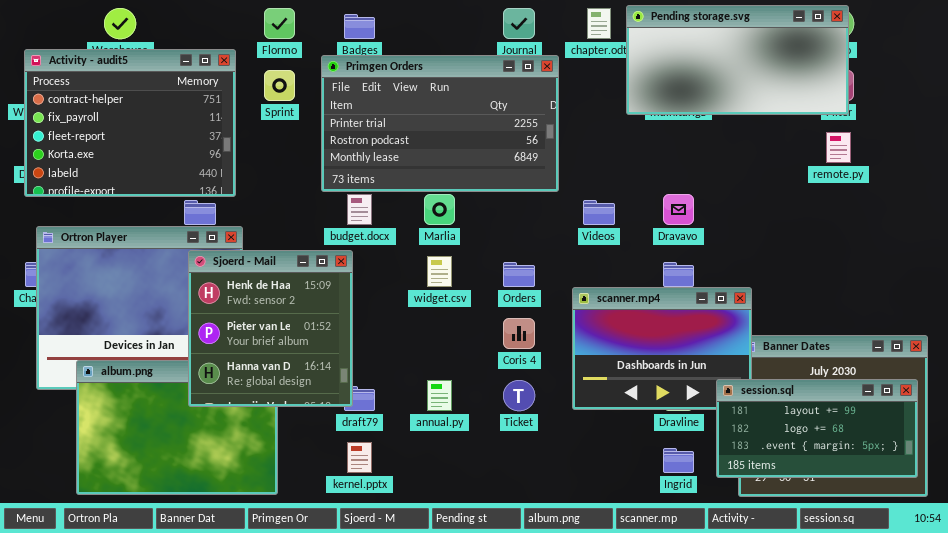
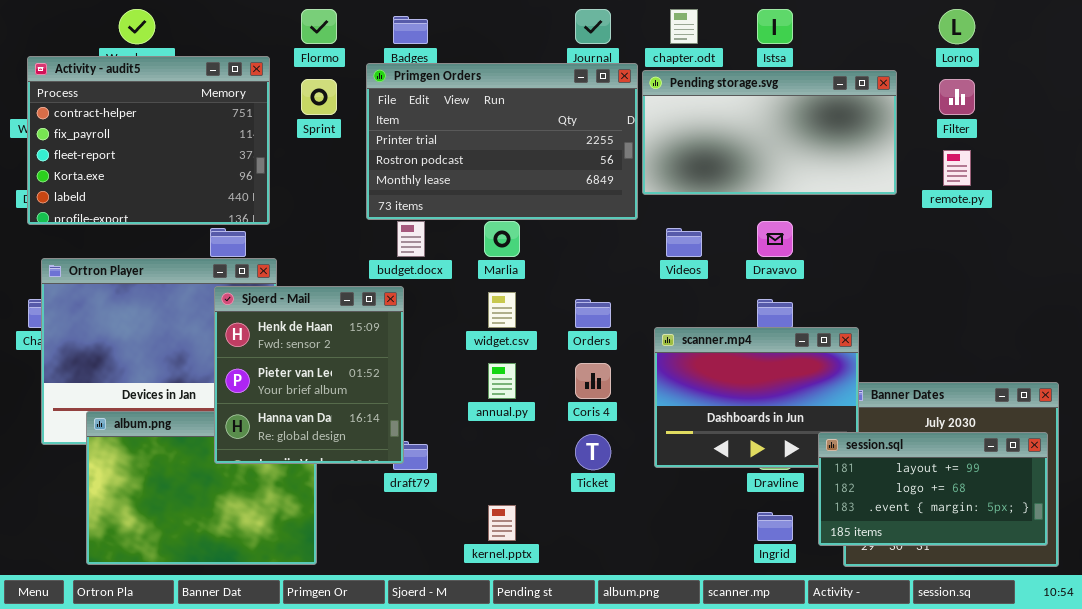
Pending storage.svg: [626,5,849,115] -> [642,70,897,195], moved
annual.py: [427,380,452,411] -> [488,363,516,399], moved
kernel.pptx: [347,442,372,473] -> [488,505,516,541], moved

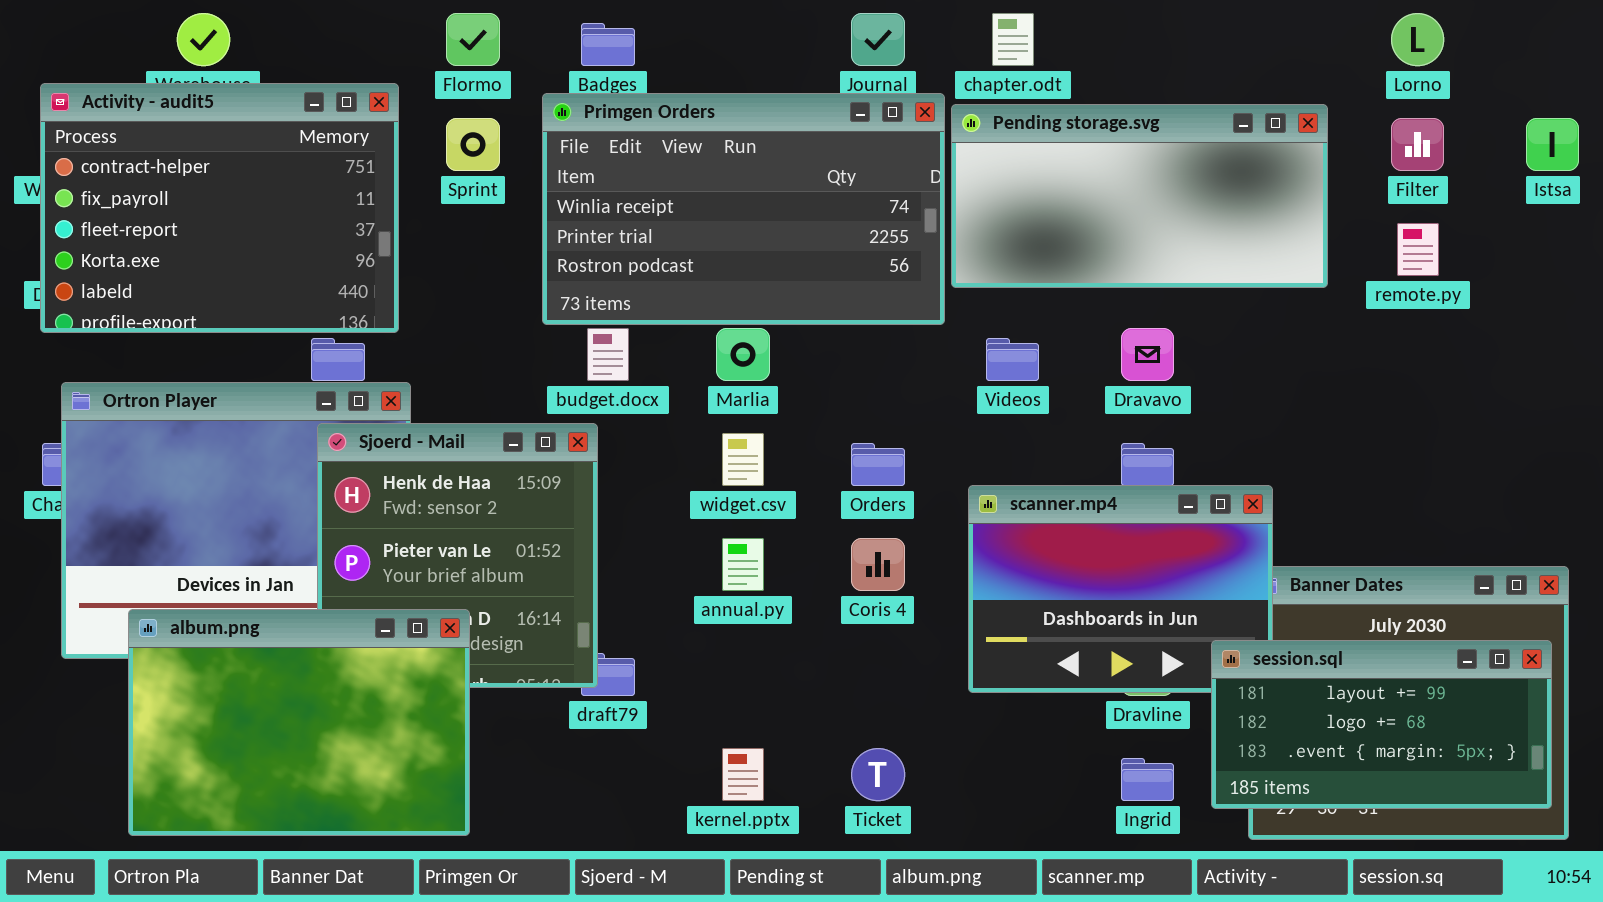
Istsa: [757,9,793,44] -> [1526,118,1579,171], moved
Primgen Orders: [366,63,638,220] -> [542,93,945,325], scrolled up 1 row
album.png: [86,411,317,565] -> [128,609,470,836], raised
Ticket: [575,434,611,470] -> [851,748,905,801], moved

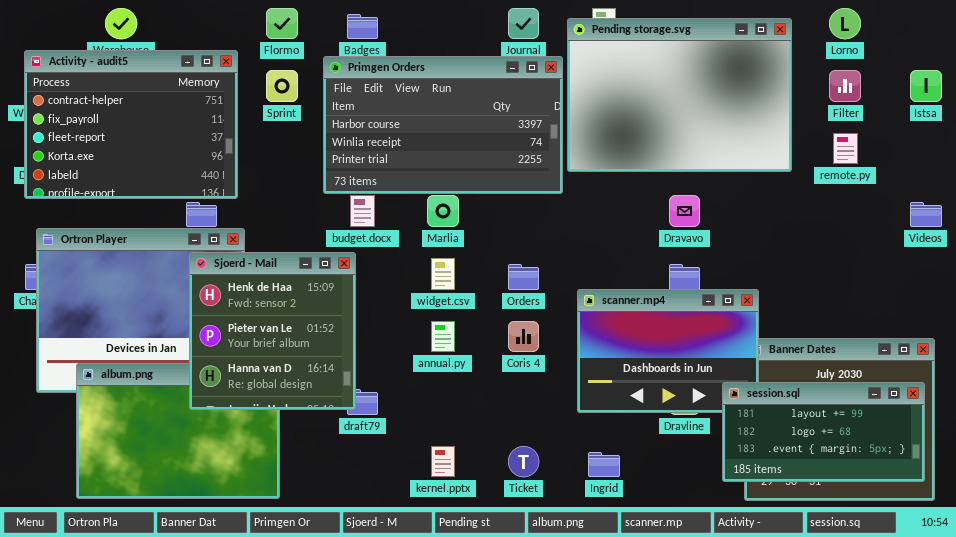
Primgen Orders: [542,93,945,325] -> [323,56,563,194], scrolled up 1 row
Pending storage.svg: [951,104,1328,288] -> [567,18,792,172], resized
Videos: [986,338,1039,381] -> [910,202,942,227], moved
Sjoerd - Mail: [317,423,598,688] -> [189,252,356,410], raised
Ingrid: [1121,758,1174,801] -> [588,452,620,477], moved

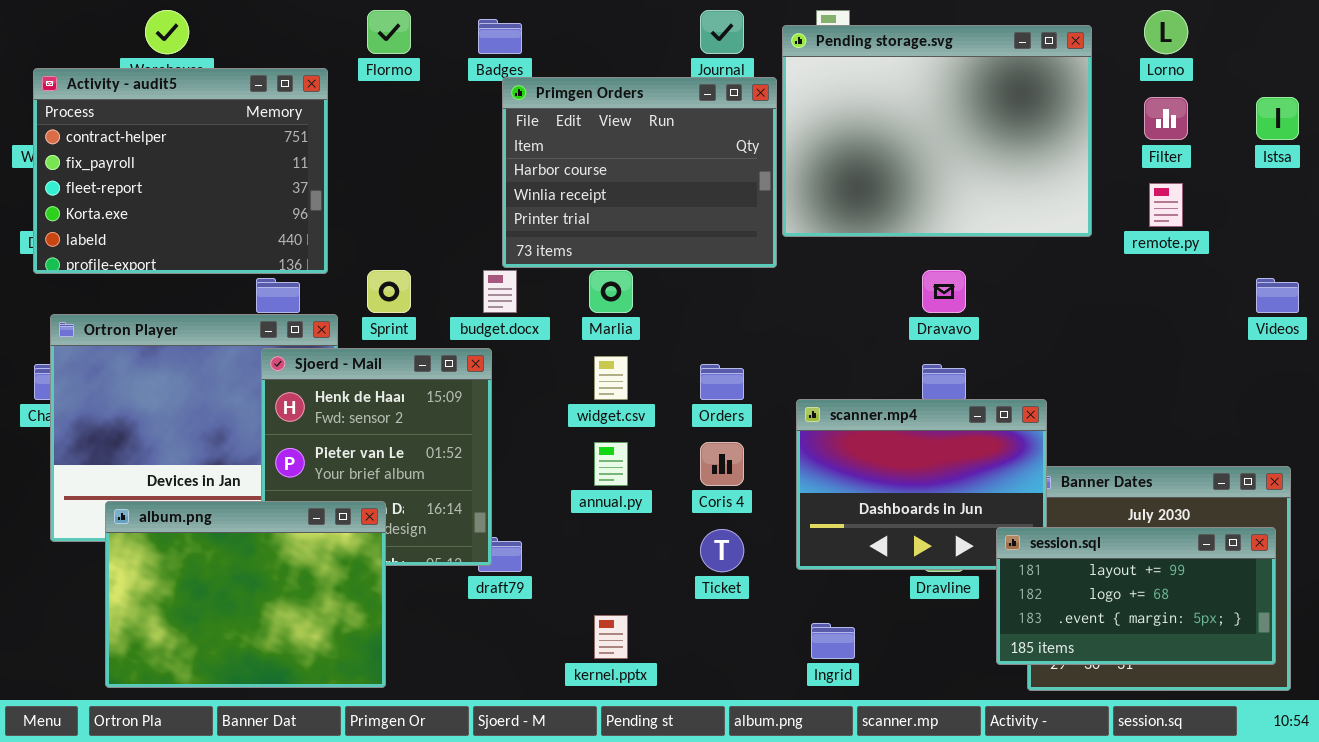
Primgen Orders: [323,56,563,194] -> [502,77,777,268], resized
Sprint: [266,70,298,102] -> [367,270,411,313], moved
album.png: [76,363,280,499] -> [105,501,386,688], raised
Ticket: [508,446,539,477] -> [700,529,744,572], moved

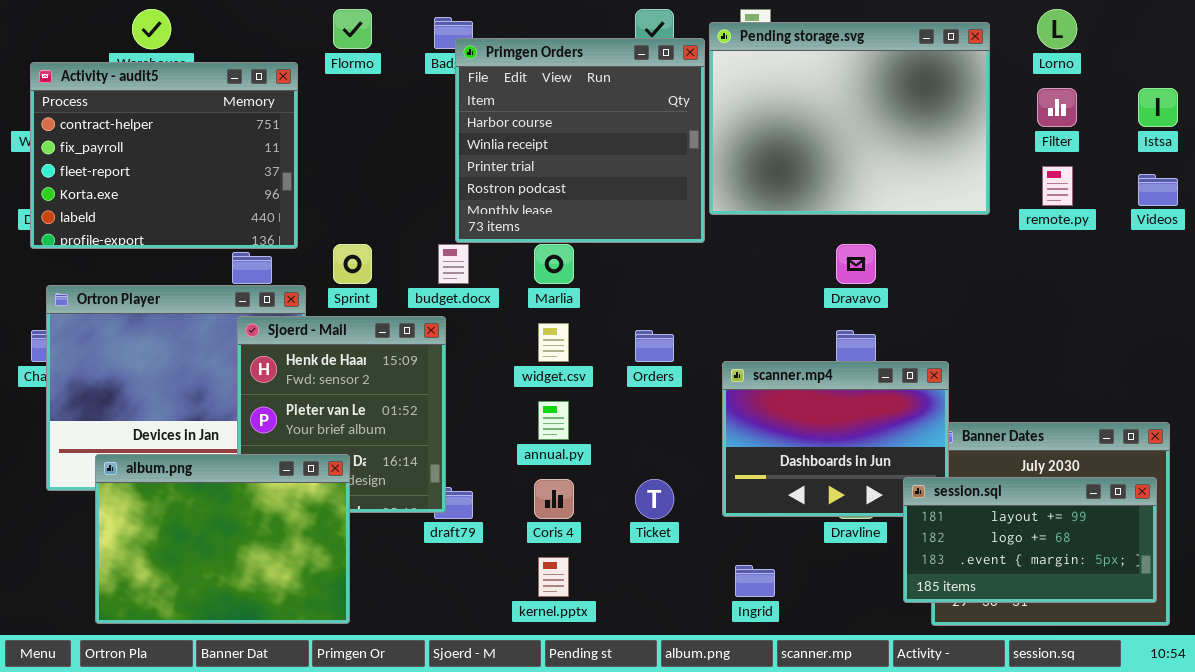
Primgen Orders: [502,77,777,268] -> [455,38,705,243], resized
Videos: [1256,278,1299,313] -> [1138,174,1178,206], moved
Coris 4: [700,442,744,486] -> [534,479,574,519], moved

